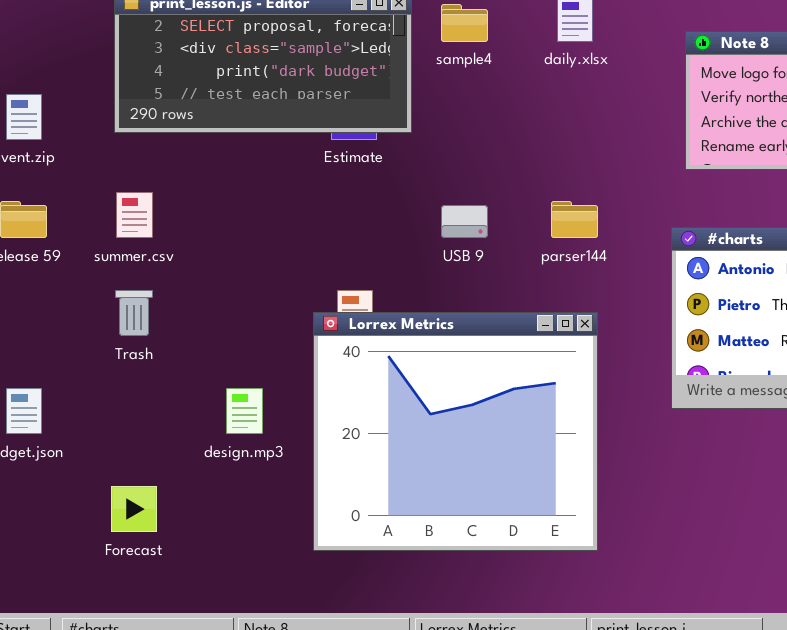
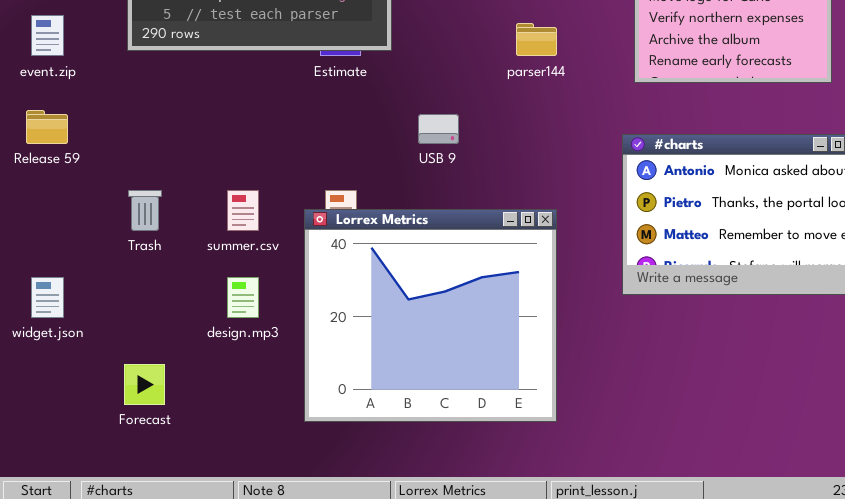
summer.csv: [116,192,153,238] -> [227,190,259,231], moved
parser144: [551,201,598,238] -> [516,23,557,56], moved

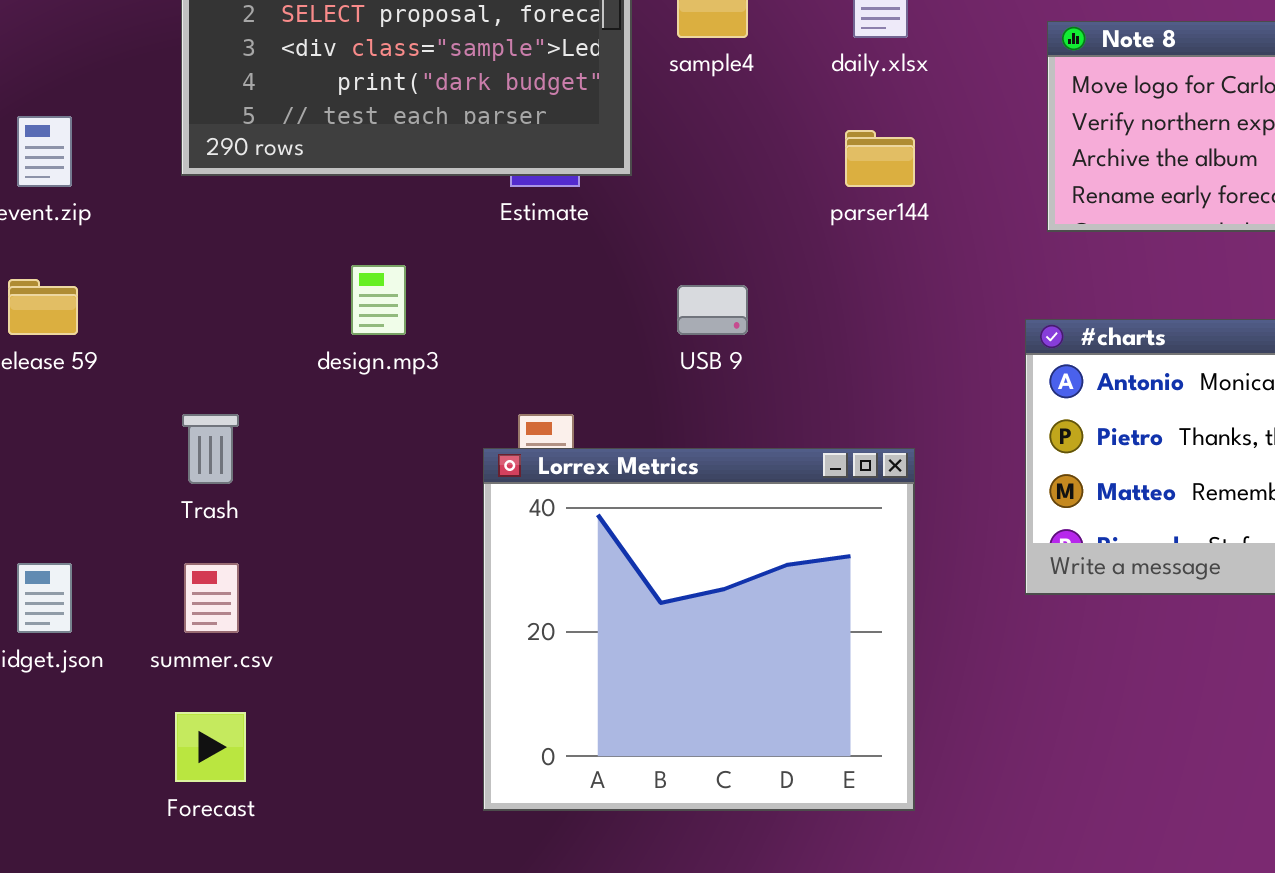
summer.csv: [227,190,259,231] -> [184,563,239,633], moved
design.mp3: [227,277,259,318] -> [351,265,406,335], moved

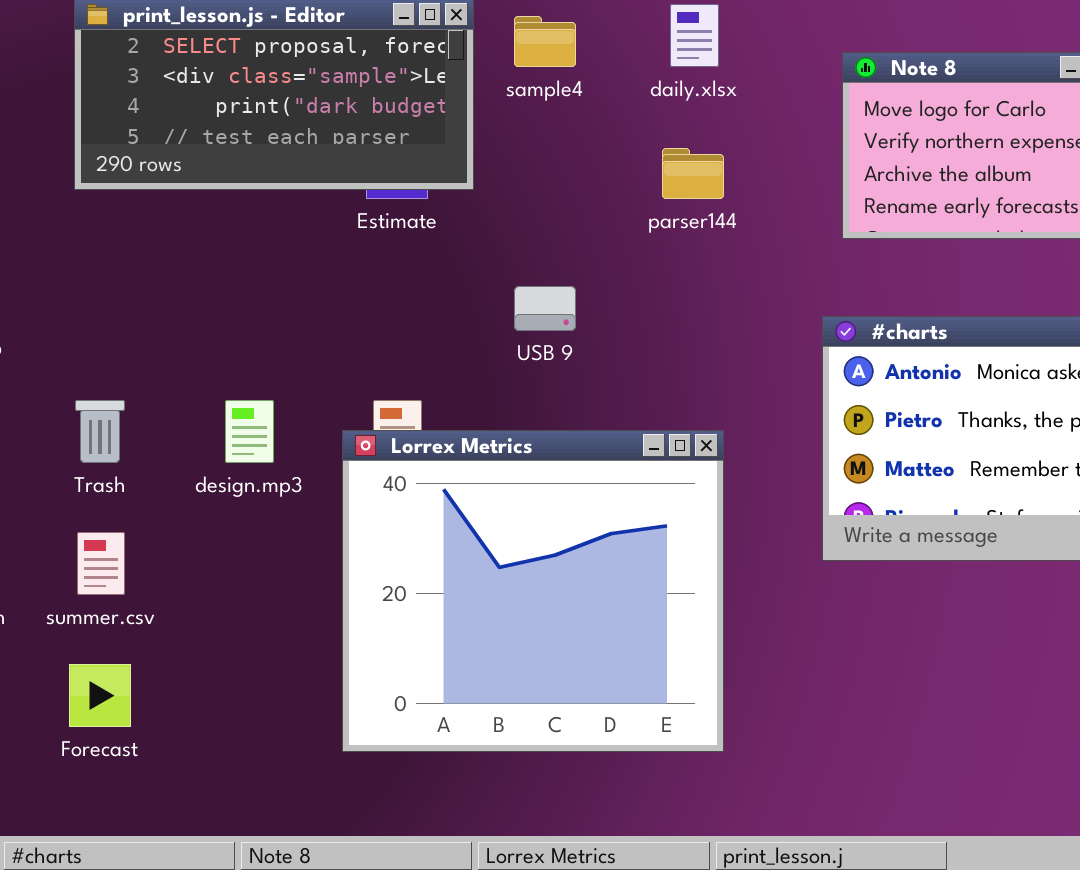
design.mp3: [351,265,406,335] -> [225,400,274,463], moved

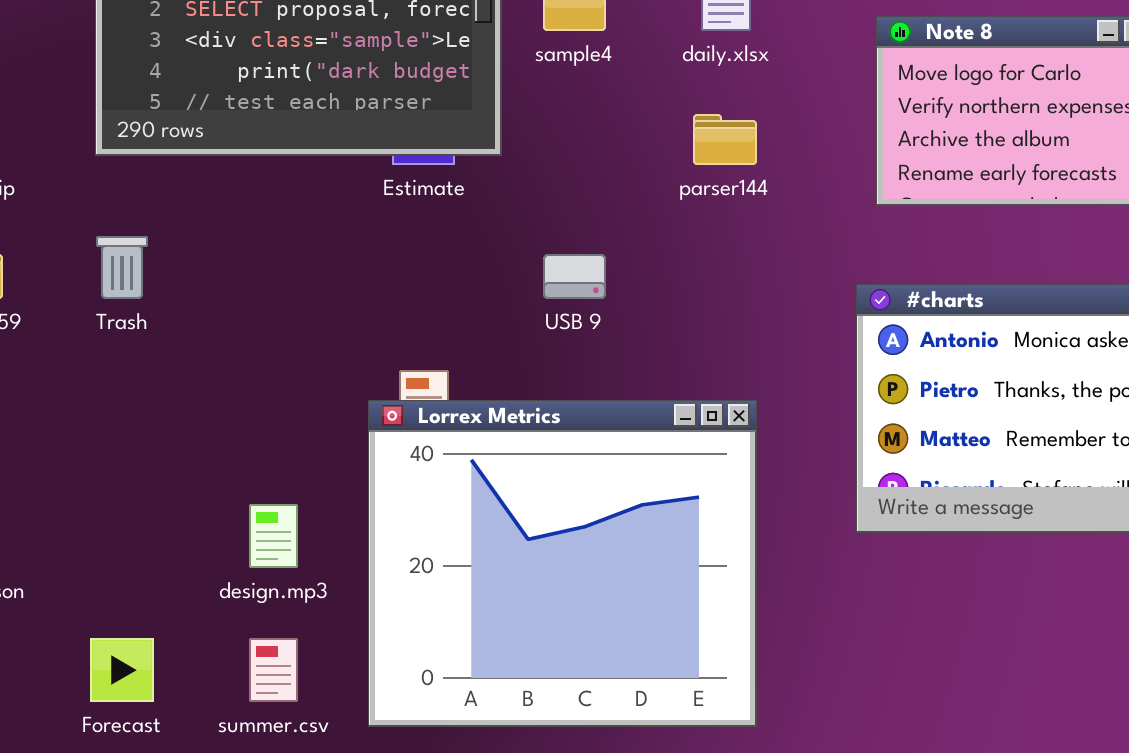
Trash: [75,400,125,463] -> [96,236,148,299], moved
design.mp3: [225,400,274,463] -> [249,504,298,568], moved
summer.csv: [77,532,125,595] -> [249,638,298,702], moved

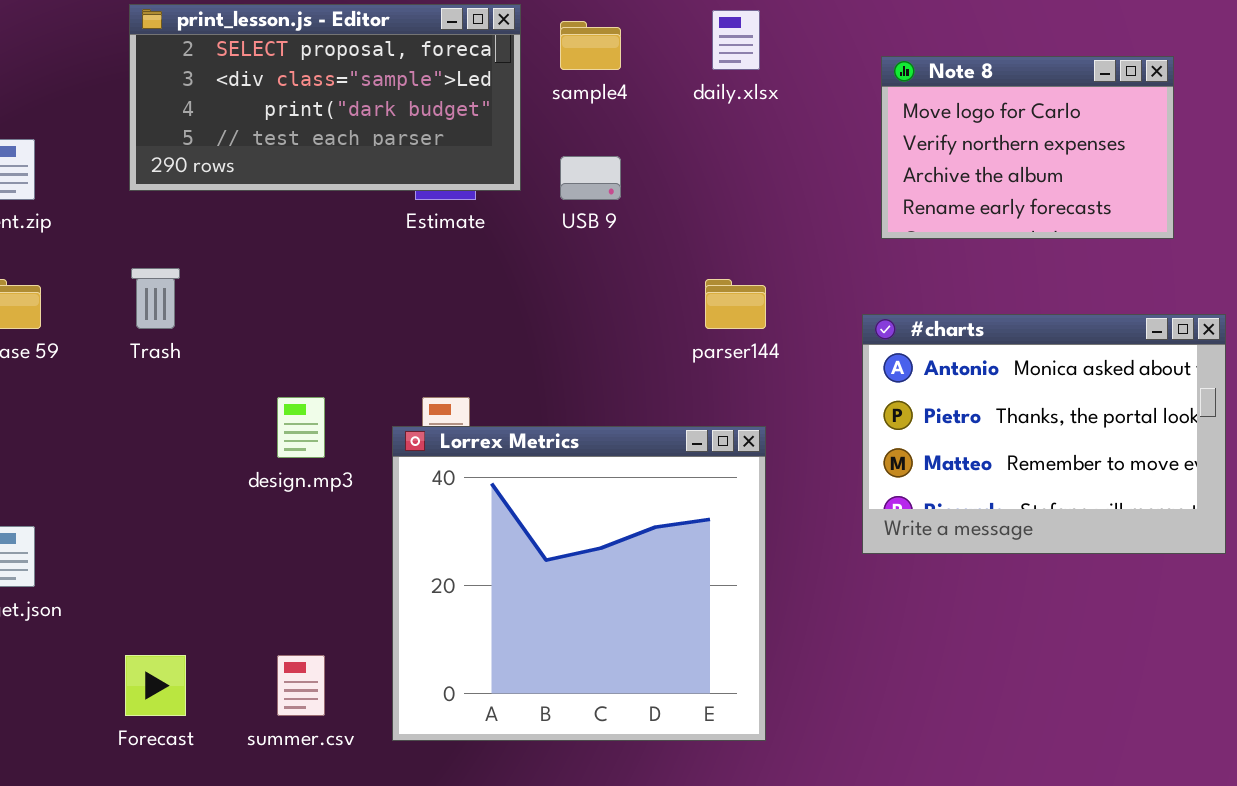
parser144: [693,114,757,165] -> [705,279,766,329], moved
USB 9: [543,254,606,299] -> [560,156,621,200], moved
design.mp3: [249,504,298,568] -> [277,397,325,458], moved

